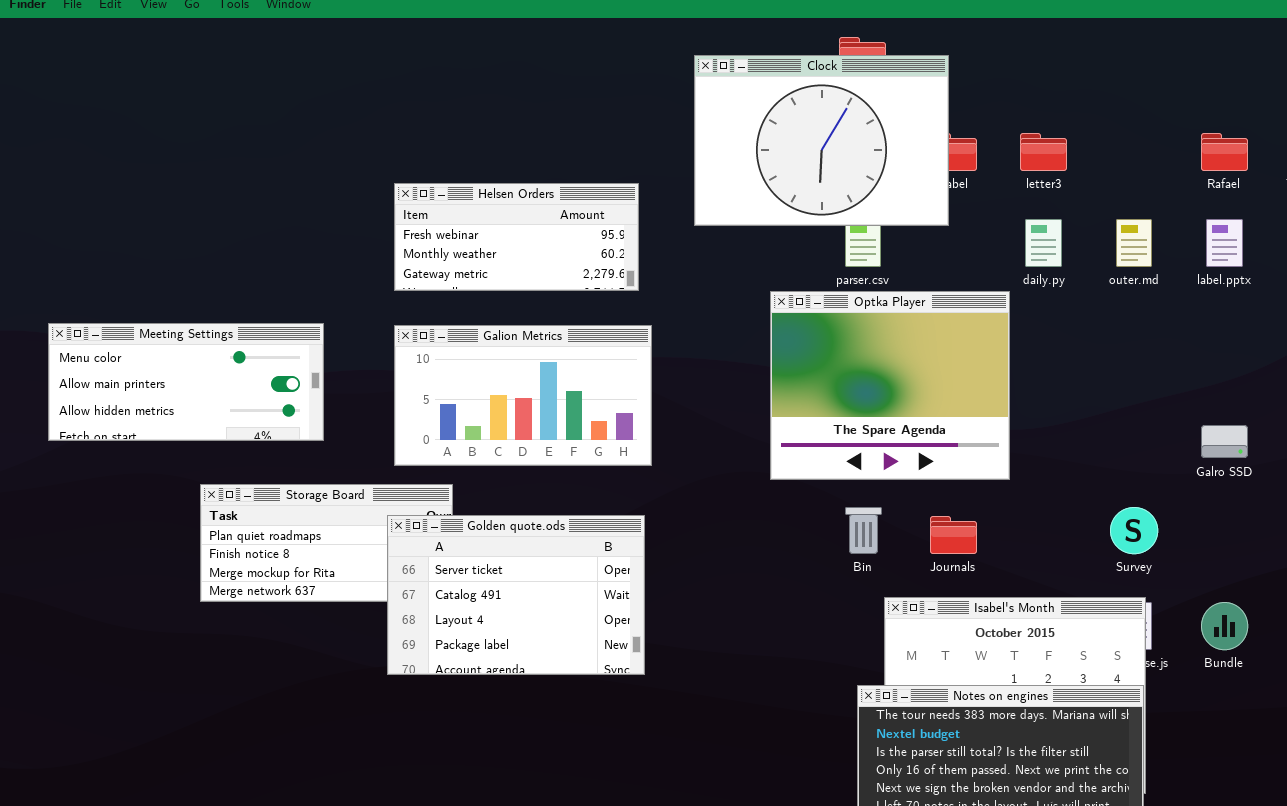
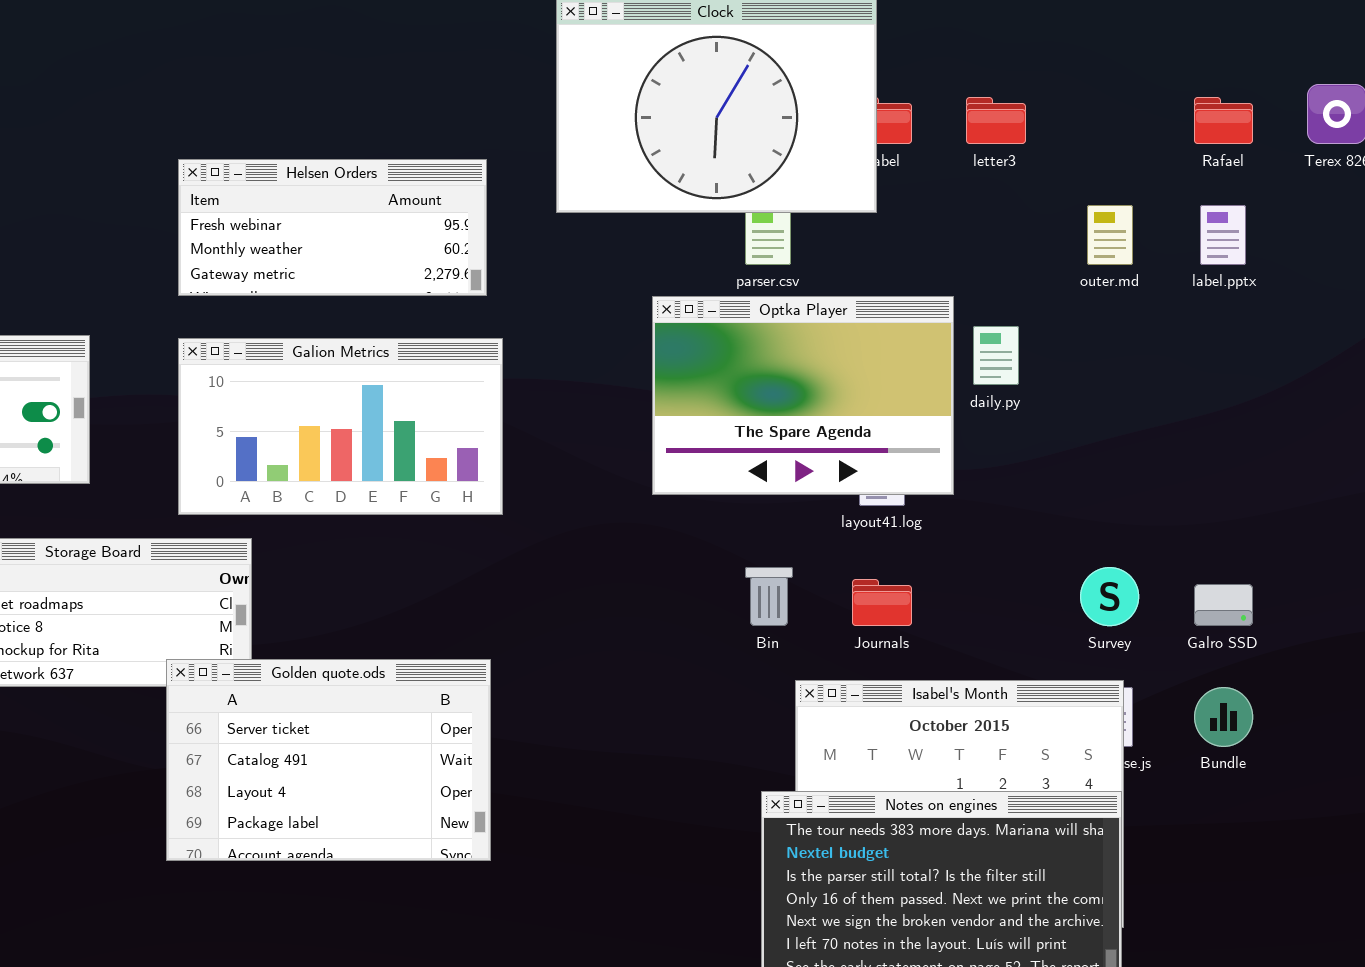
daily.py: [1025,219,1062,267] -> [973,326,1019,385], moved
Optka Player: [770,291,1010,480] -> [652,296,954,495], resized
Galro SSD: [1201,425,1248,458] -> [1194,584,1253,626], moved
Golden quote.ods: [387,515,645,675] -> [166,659,491,861], moved

